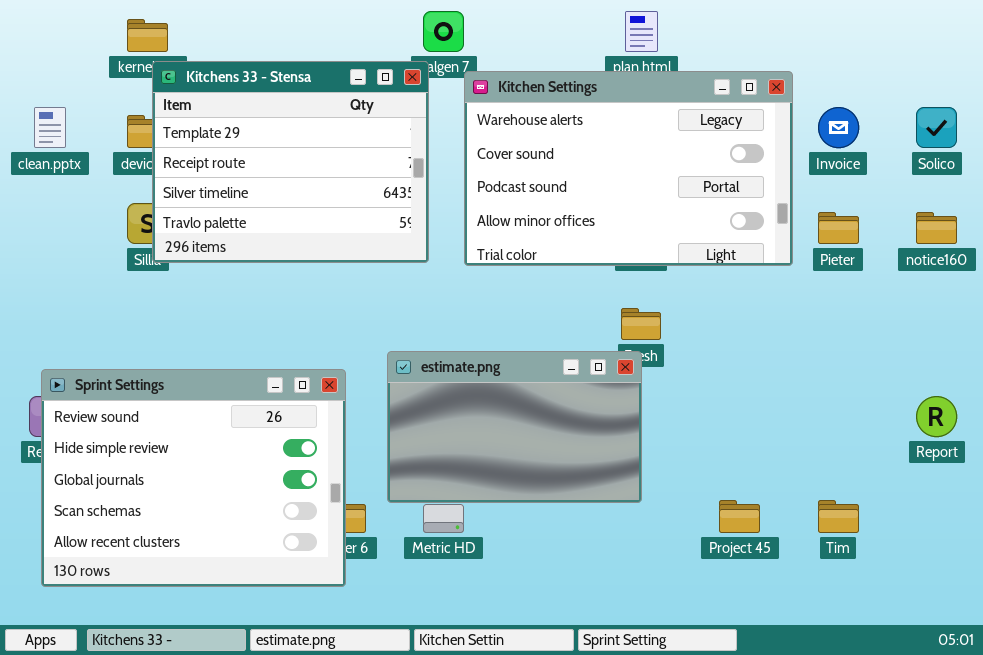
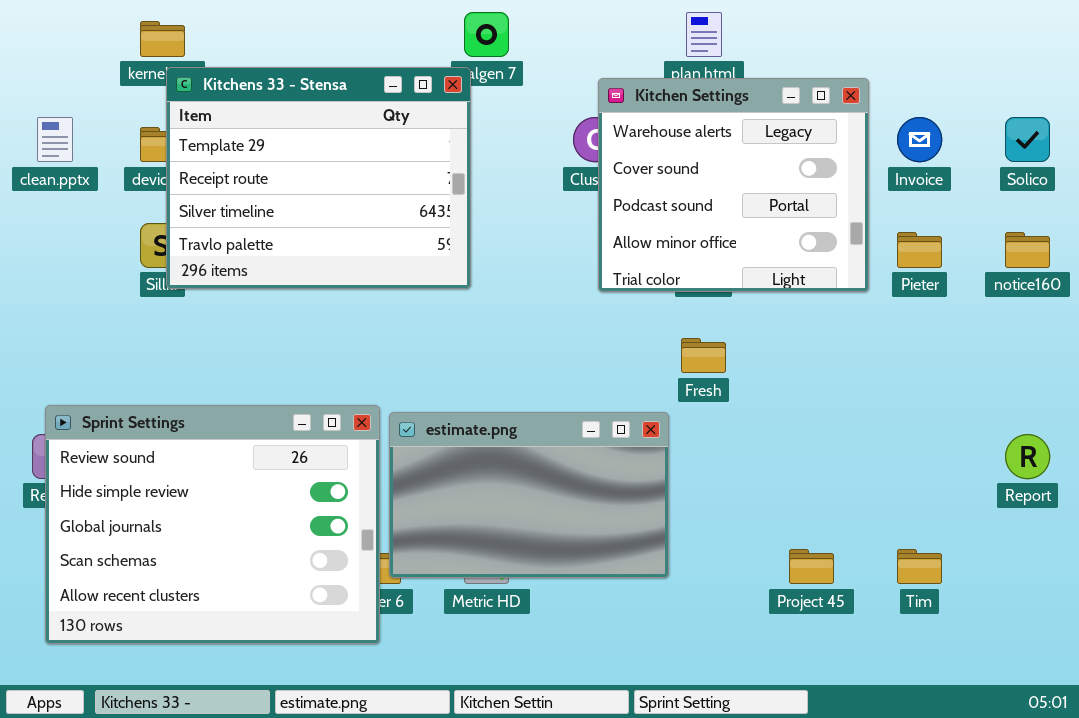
Kitchen Settings: [464,71,793,266] -> [598,78,869,292], resized
estimate.png: [387,351,642,503] -> [389,412,669,578], moved

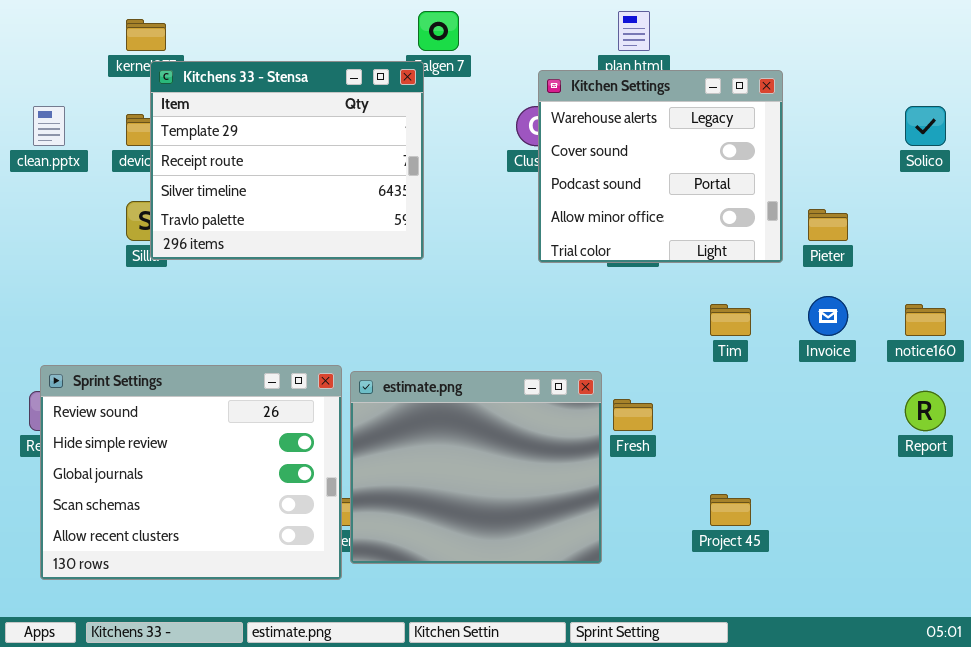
Invoice: [897,117,942,162] -> [808,296,848,336], moved
notice160: [1005,232,1050,268] -> [905,304,946,336], moved
Fresh: [681,338,726,373] -> [613,399,653,431], moved
estimate.png: [389,412,669,578] -> [350,371,602,564], resized
Tim: [897,549,942,584] -> [710,304,751,336], moved

